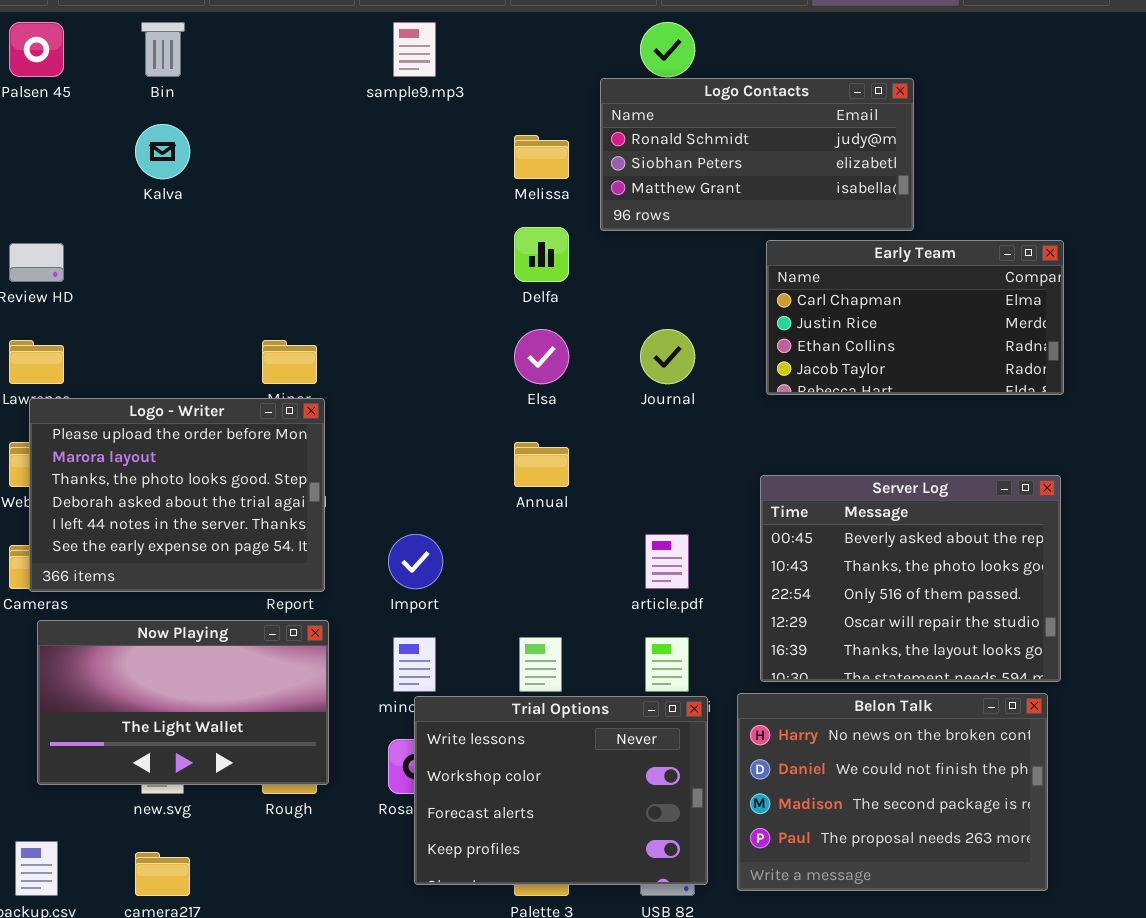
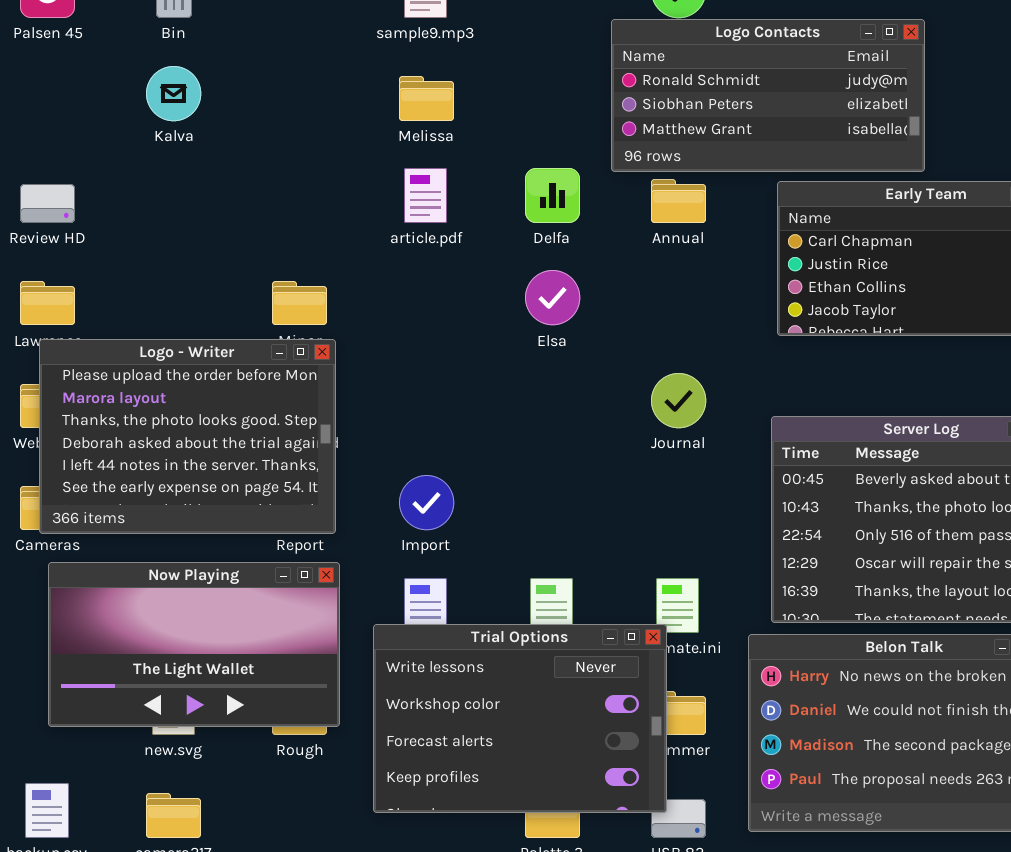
Melissa: [514,135,569,179] -> [399,76,454,121], moved
Journal: [640,329,695,384] -> [651,373,706,428], moved
Annual: [514,442,569,487] -> [651,179,706,223], moved
article.pdf: [645,534,689,589] -> [404,168,447,223], moved
Trial Options: [414,696,708,885] -> [373,624,667,813], moved

